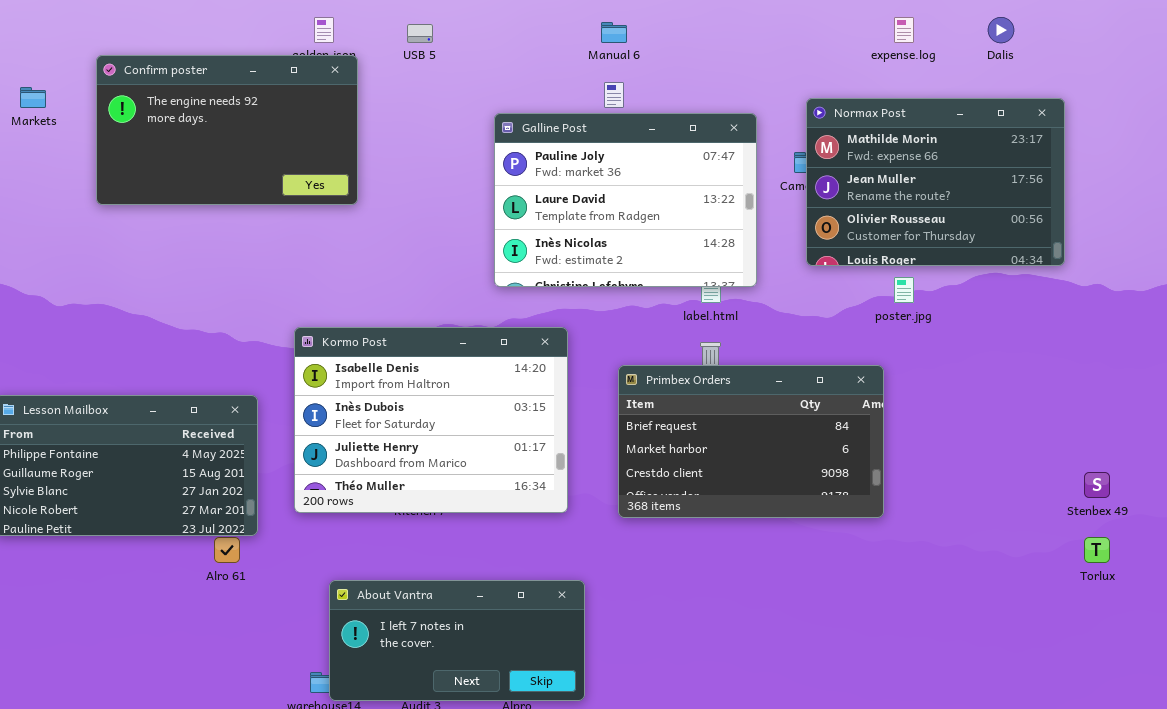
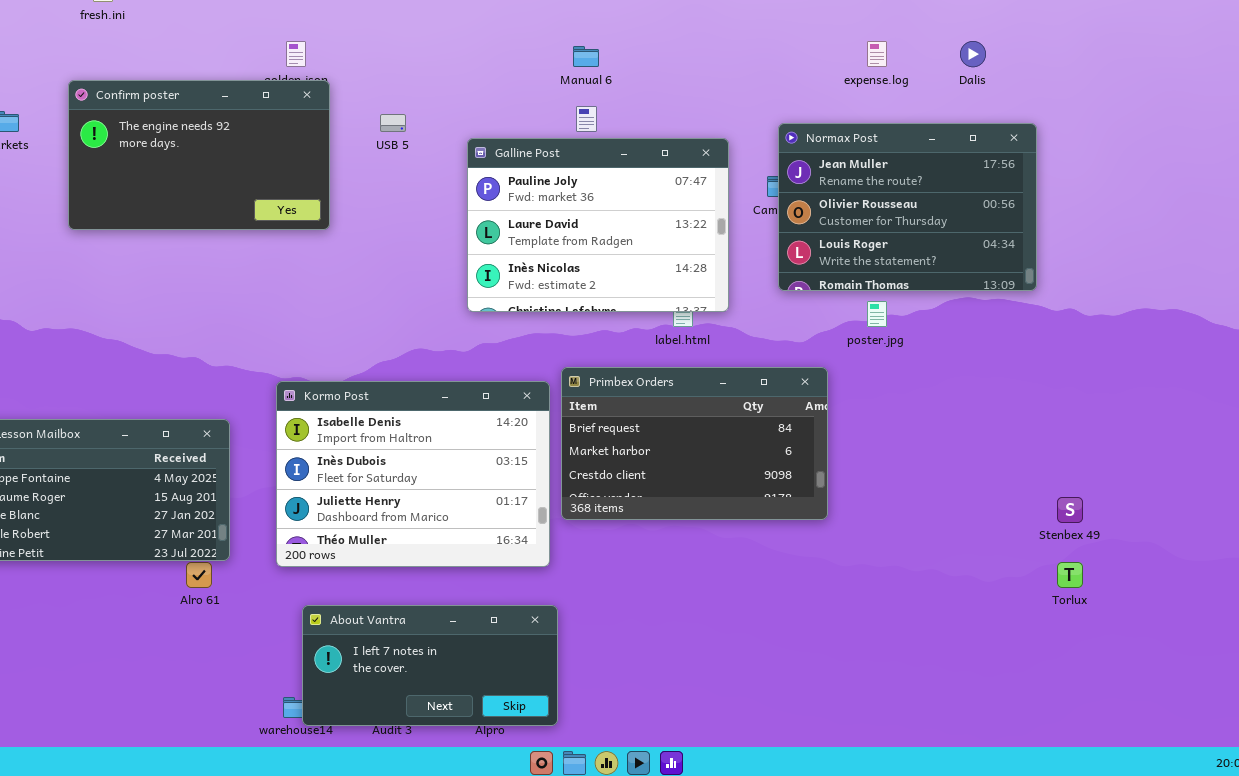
USB 5: [407,24,433,43] -> [380,114,406,132], moved
Normax Post: [806,98,1065,266] -> [778,123,1037,291], scrolled down 1 row
Kormo Post: [294,327,568,513] -> [276,381,550,567], moved
Primbex Orders: [618,365,884,518] -> [561,367,828,520], moved

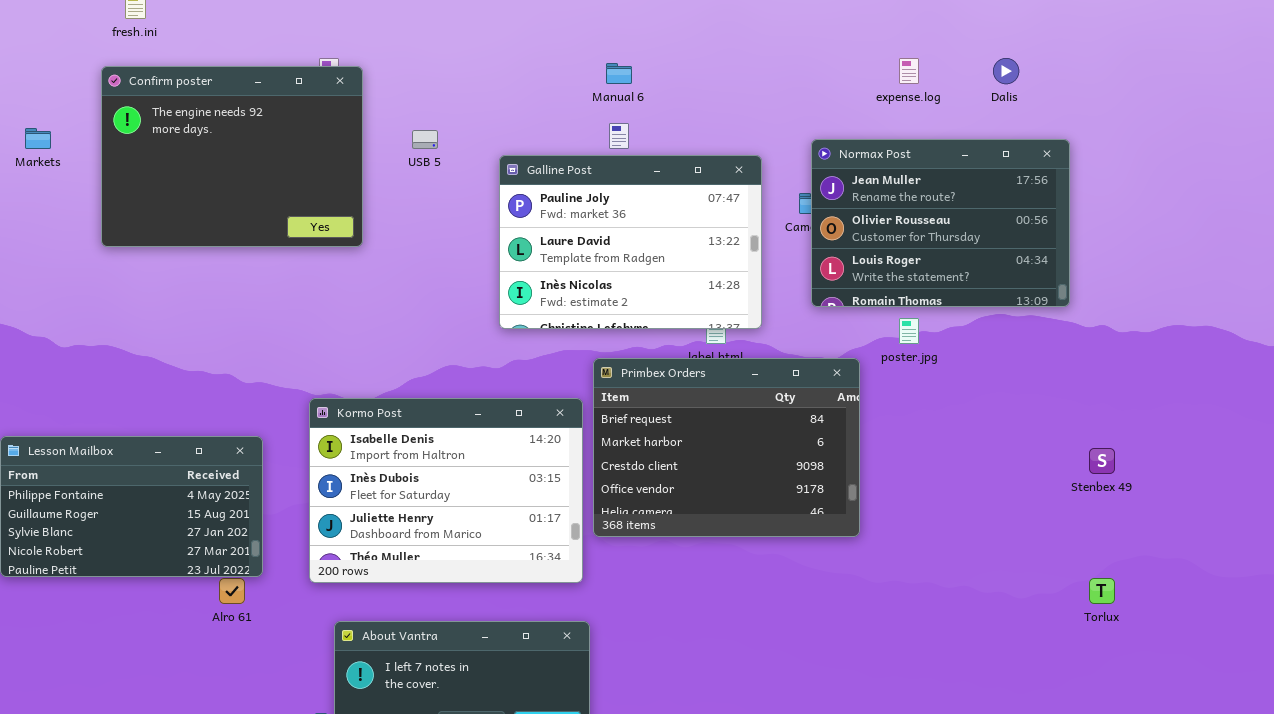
Confirm poster: [68,80,330,230] -> [101,66,363,247], resized
Primbex Orders: [561,367,828,520] -> [593,358,860,537], resized
Stenbex 49: [1057,497,1083,523] -> [1089,448,1115,474], moved

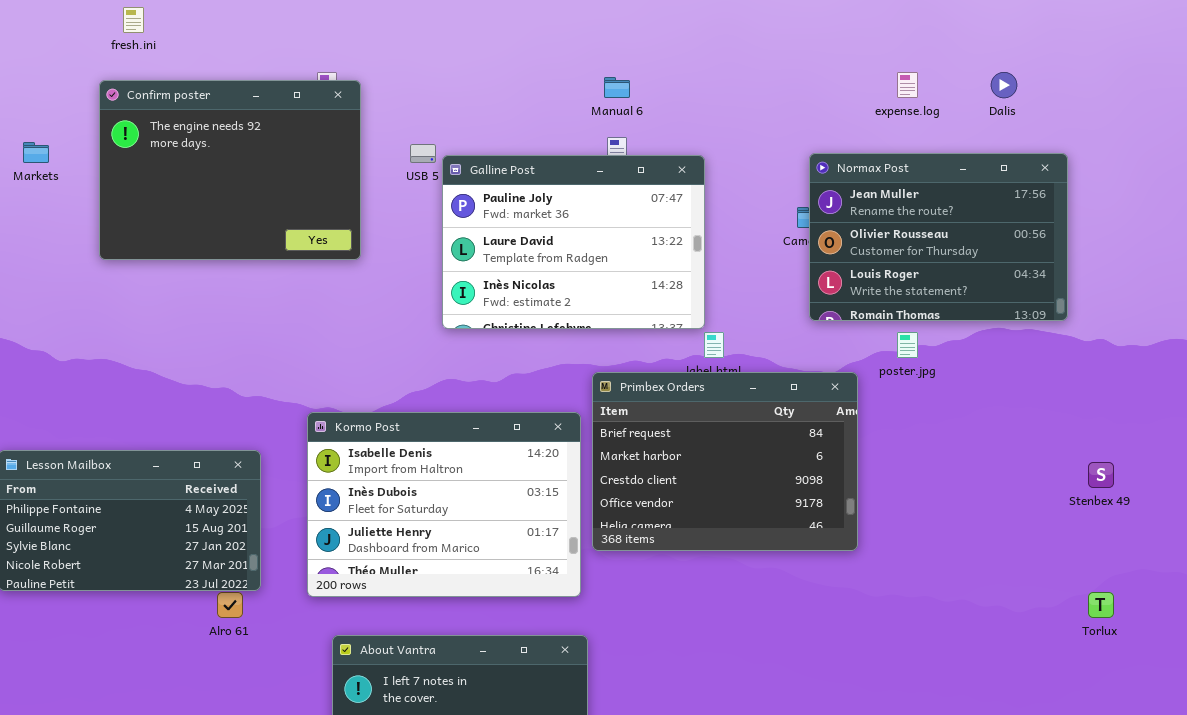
Galline Post: [499,155,762,329] -> [442,155,705,329], moved

